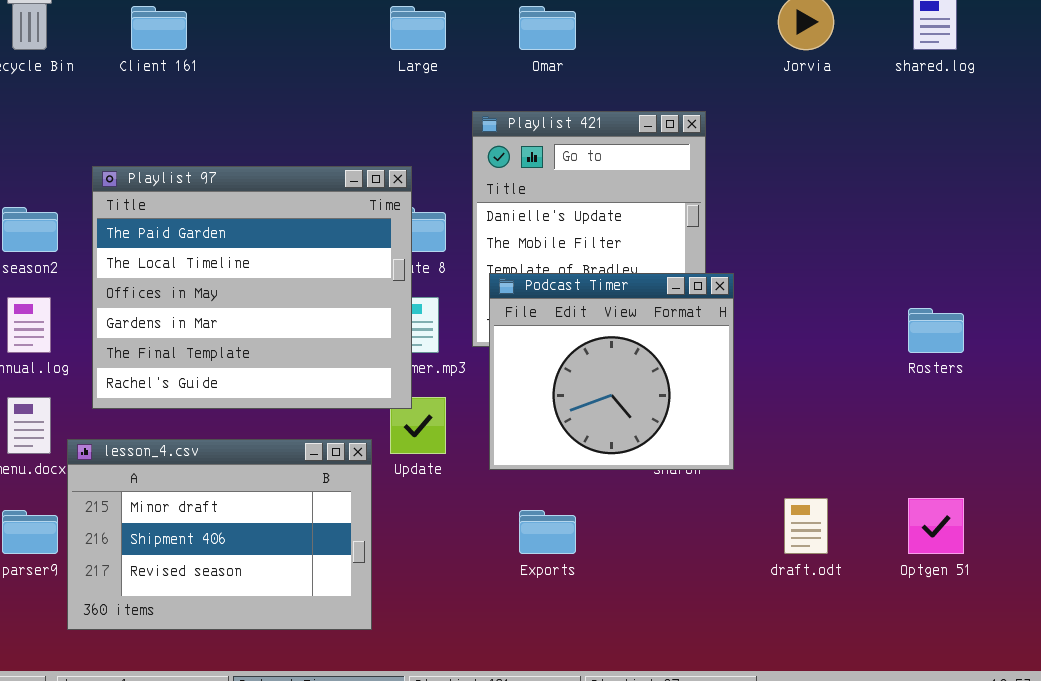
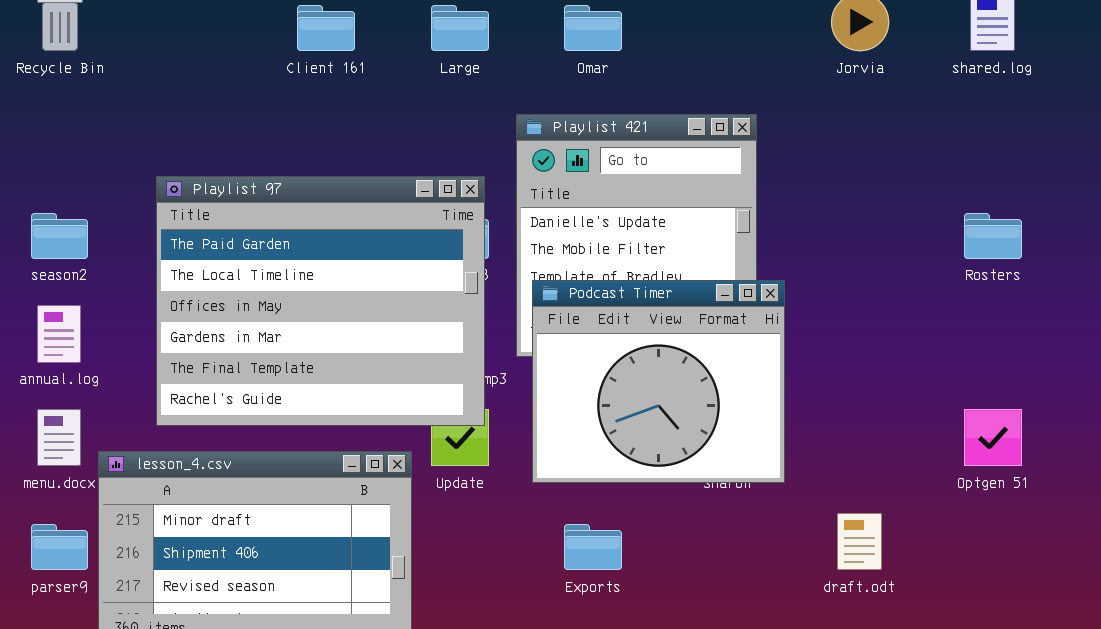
Client 161: [131,6,187,50] -> [297,5,355,51], moved
Playlist 97: [92,166,412,409] -> [156,176,485,426], moved
Rosters: [908,308,964,353] -> [964,213,1022,259], moved
Optgen 51: [908,498,964,554] -> [964,409,1022,466], moved

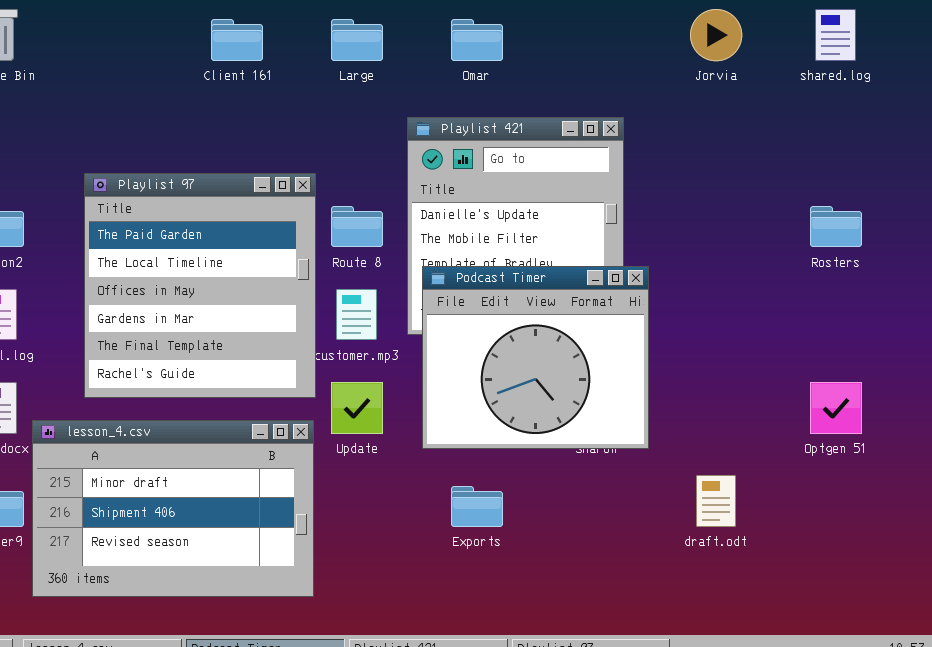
Playlist 97: [156,176,485,426] -> [84,173,316,398], resized

